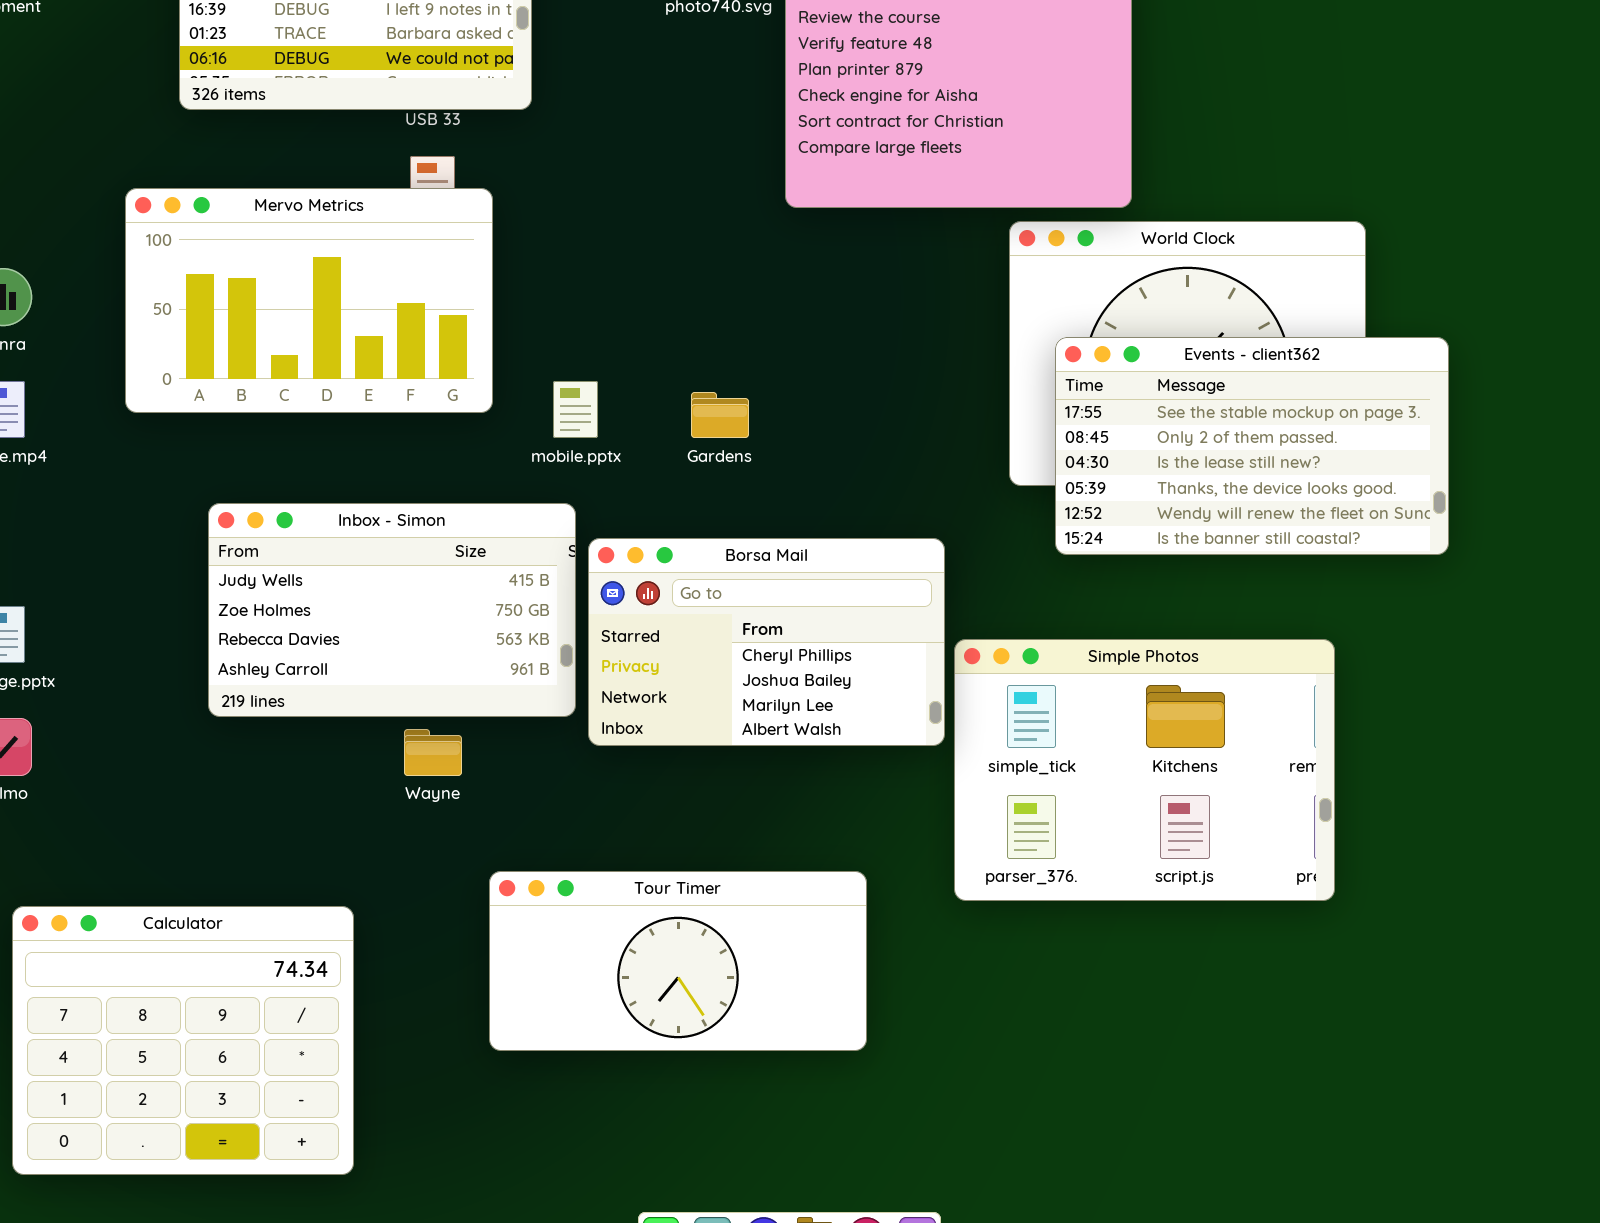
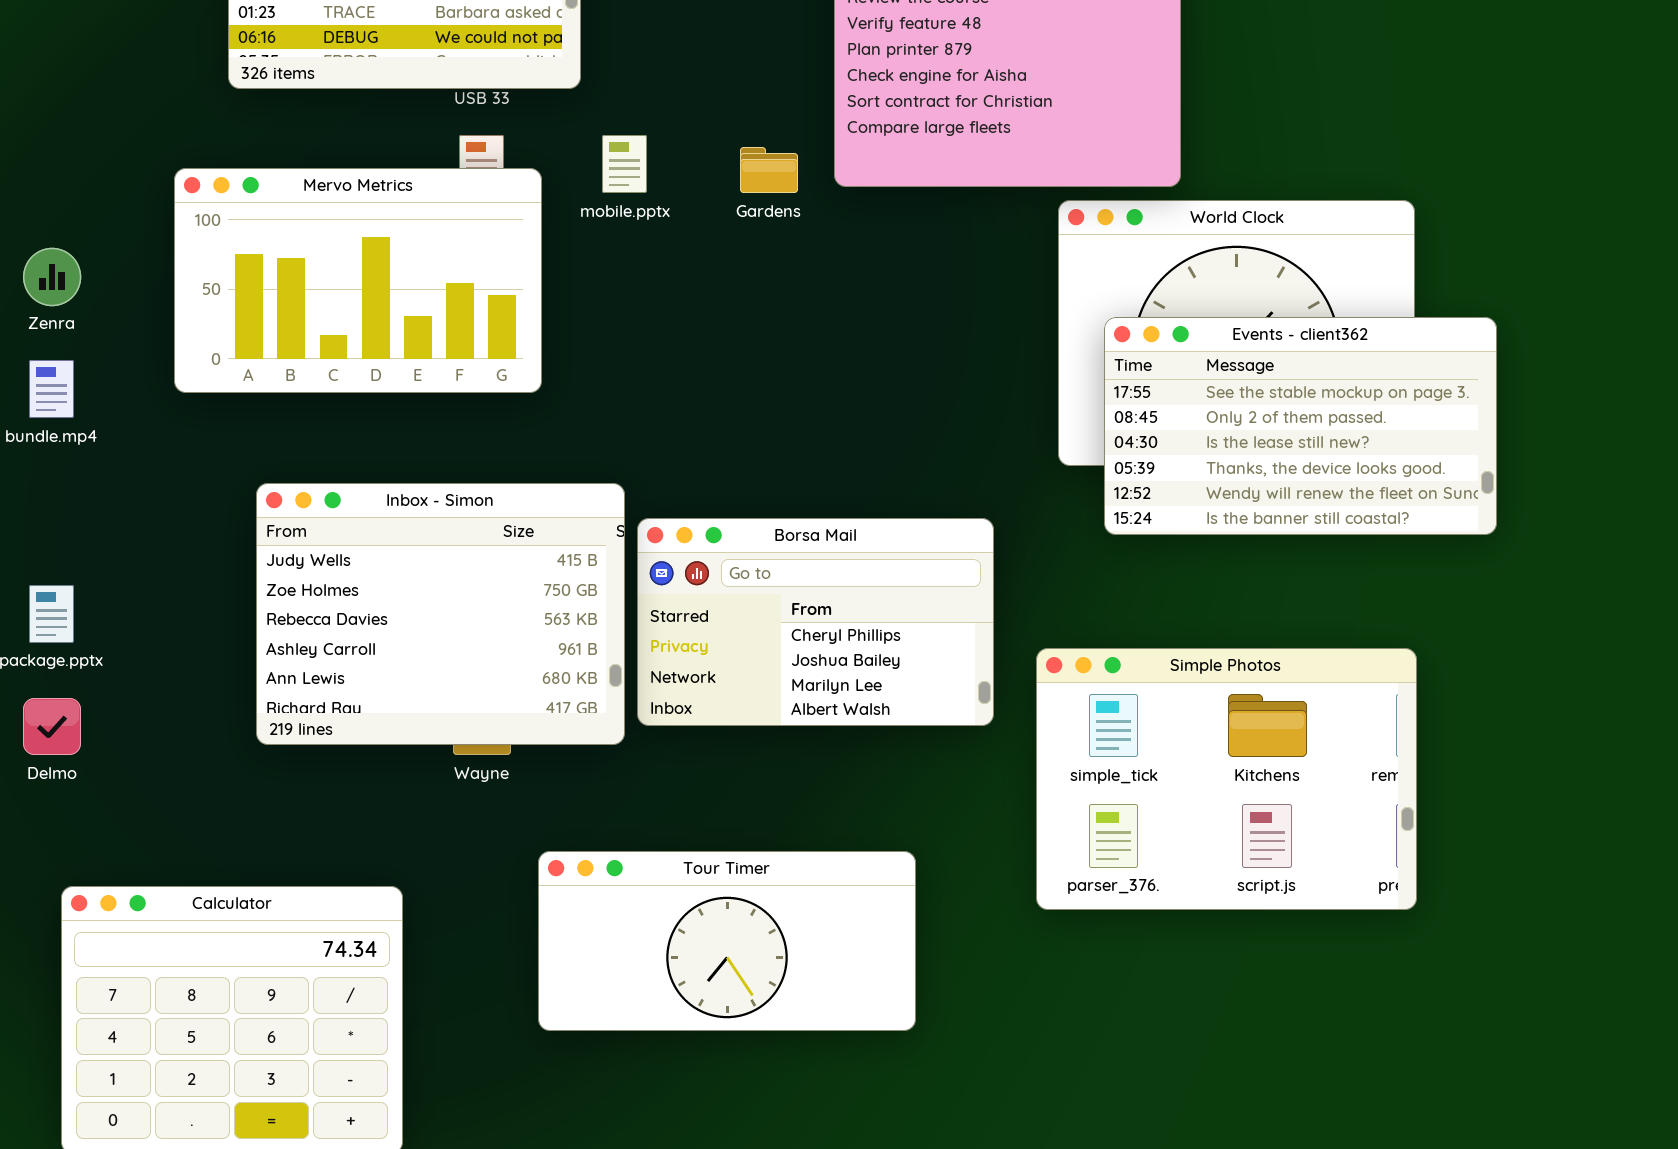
mobile.pptx: [553,381,598,438] -> [602,135,647,193], moved
Gardens: [691,392,749,438] -> [740,147,798,193], moved
Inbox - Simon: [208,503,576,717] -> [256,483,625,745], resized
Simple Photos: [954,639,1335,901] -> [1036,648,1417,910], moved

